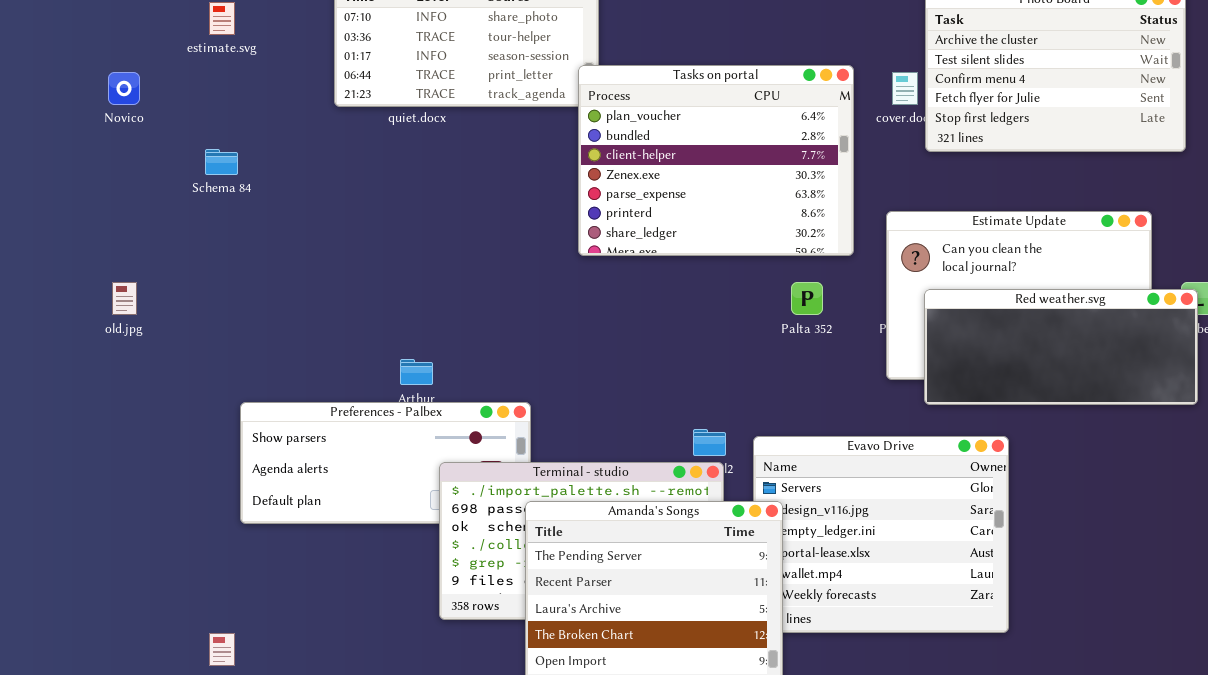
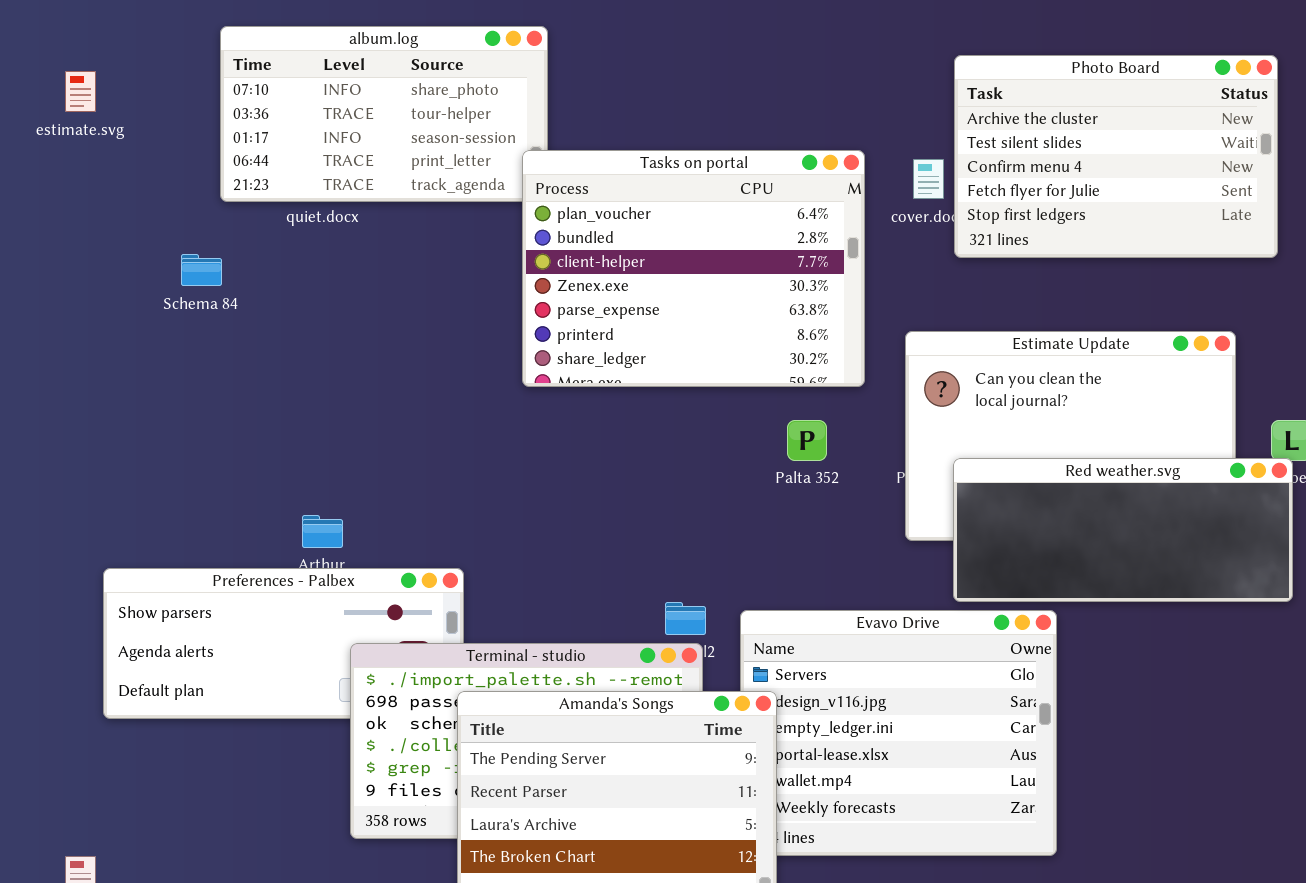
Schema 84: [205,149,238,175] -> [181,254,222,286], moved
Red weather.svg: [924,289,1198,405] -> [953,458,1293,602], moved

